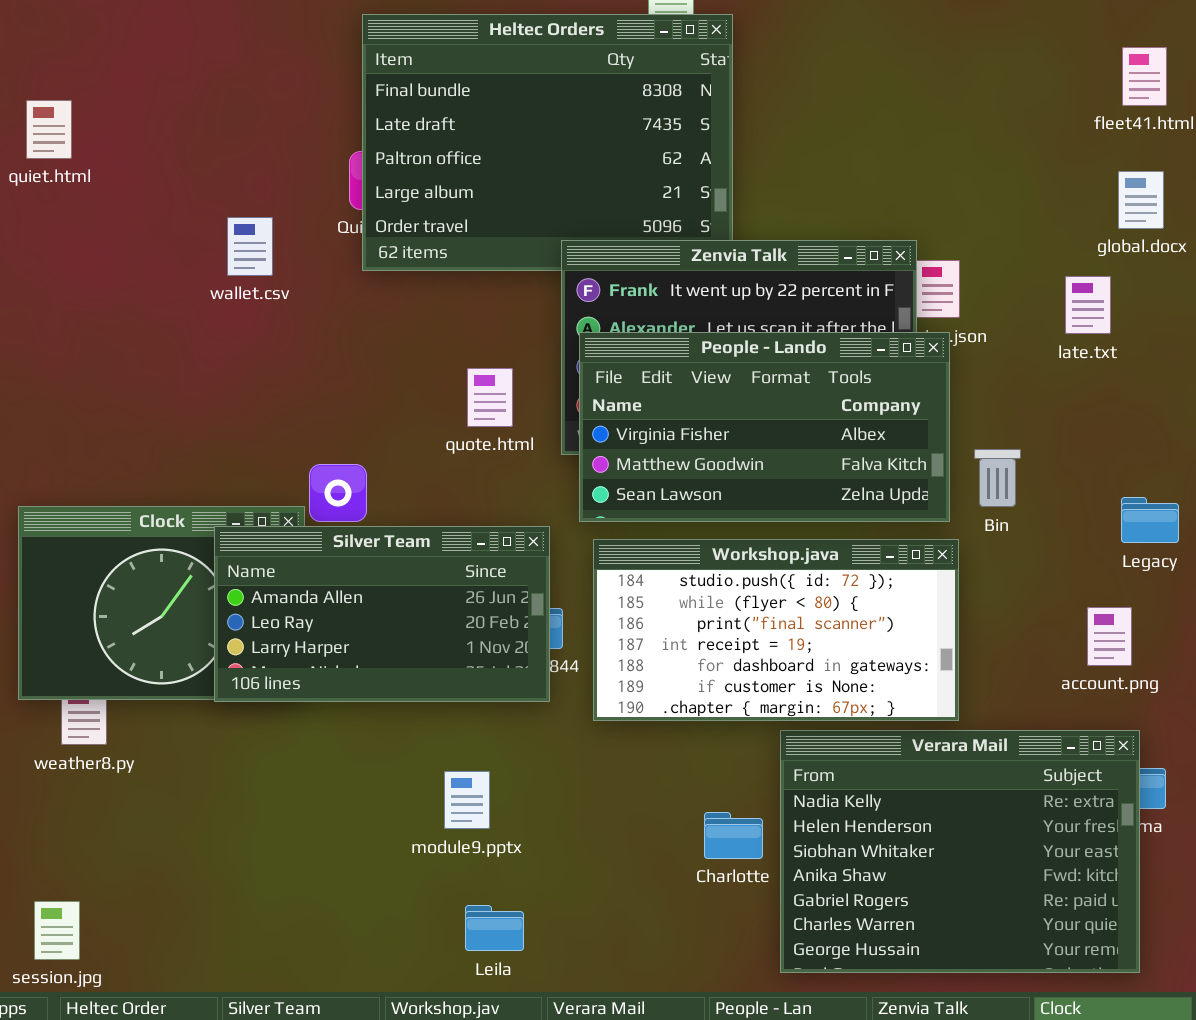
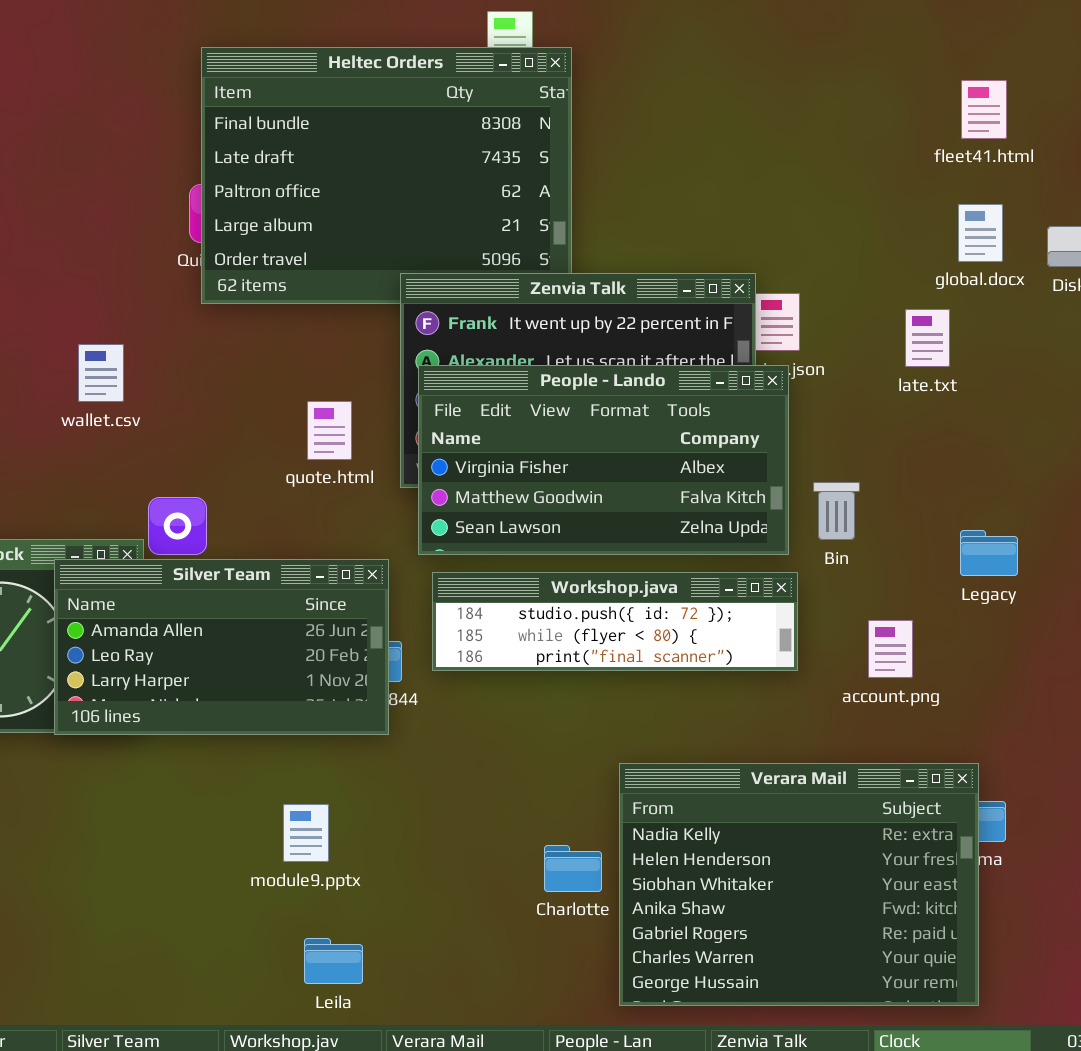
wallet.csv: [227,217,273,276] -> [78,344,124,402], moved
Workshop.java: [593,539,959,721] -> [432,572,798,671], resized
account.png: [1087,607,1132,666] -> [868,620,913,678], moved

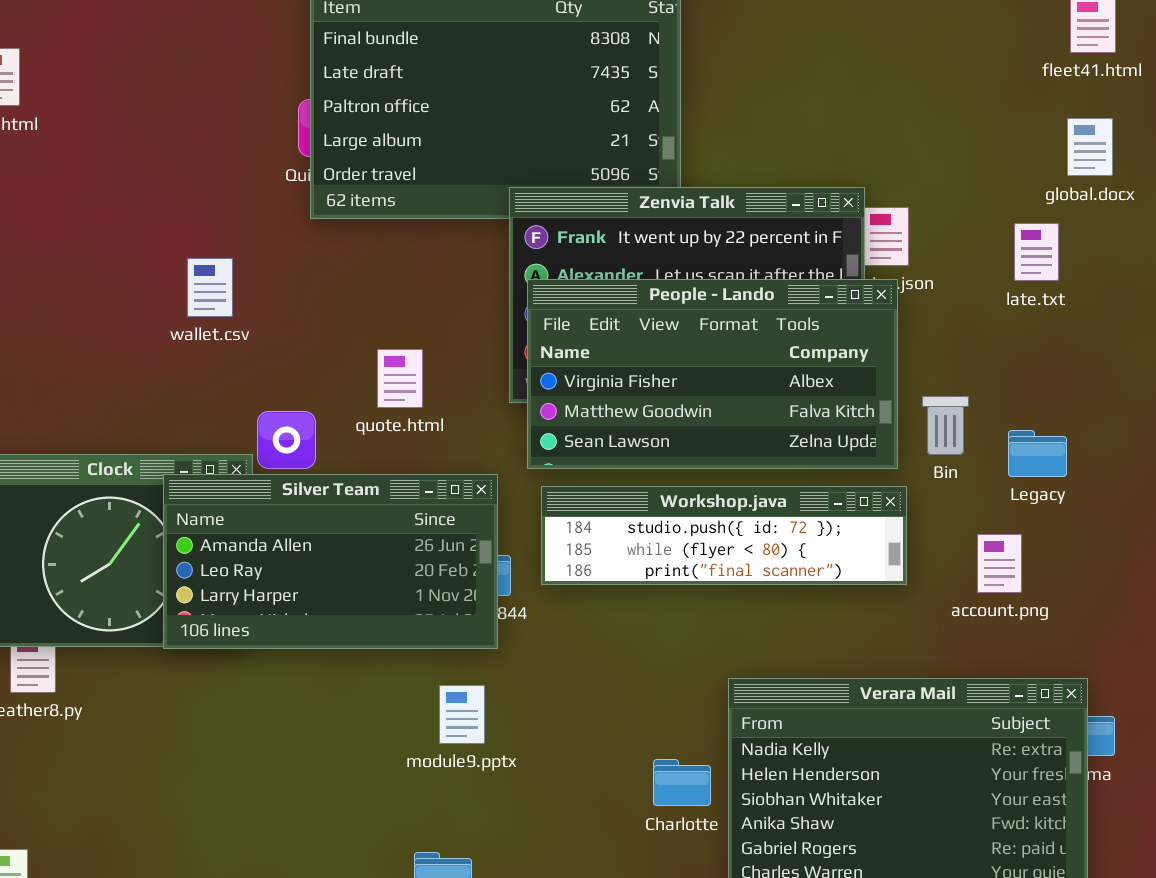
quote.html: [307,401,352,460] -> [377,349,423,408], moved
Legacy: [960,530,1018,576] -> [1008,430,1067,477], moved
module9.pptx: [283,804,329,862] -> [439,685,485,744], moved

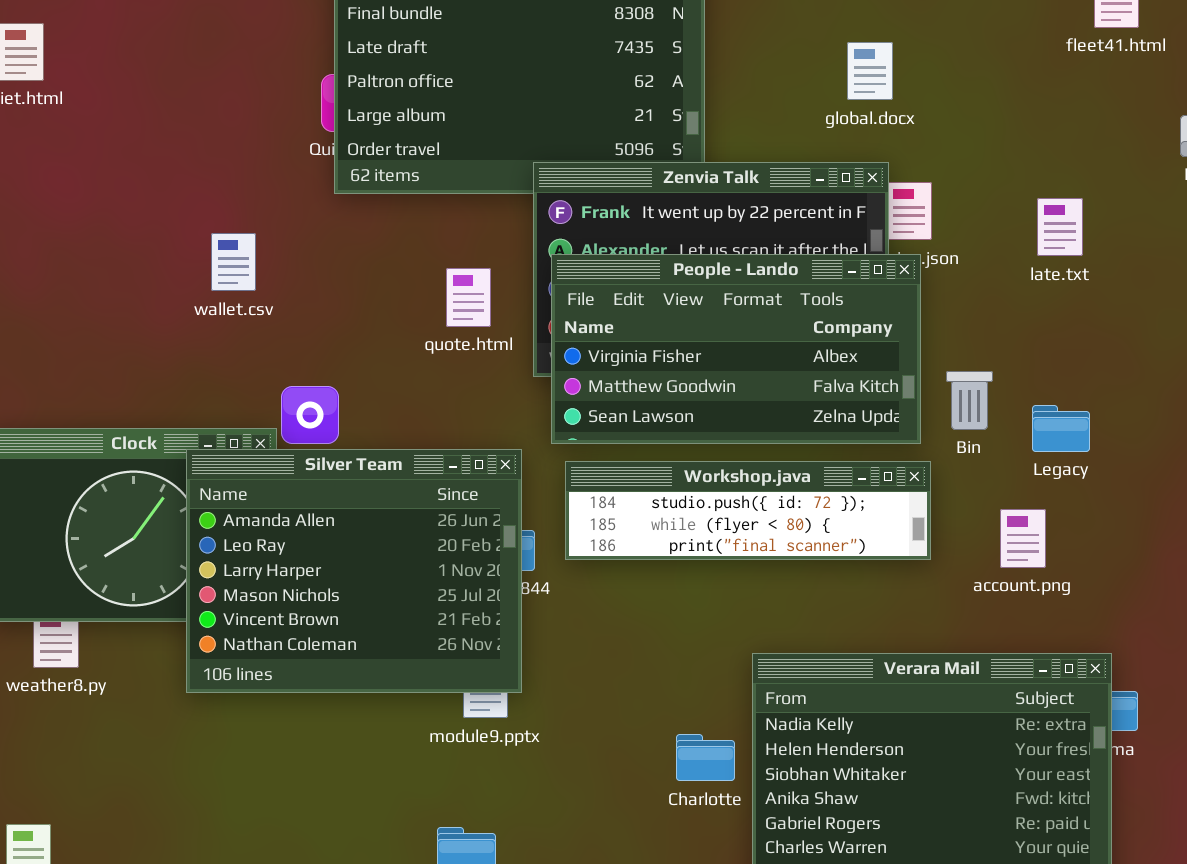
global.docx: [1067,118,1113,176] -> [847,42,893,100], moved
quote.html: [377,349,423,408] -> [446,268,491,327], moved
Silver Team: [163,474,498,649] -> [186,449,522,693], resized

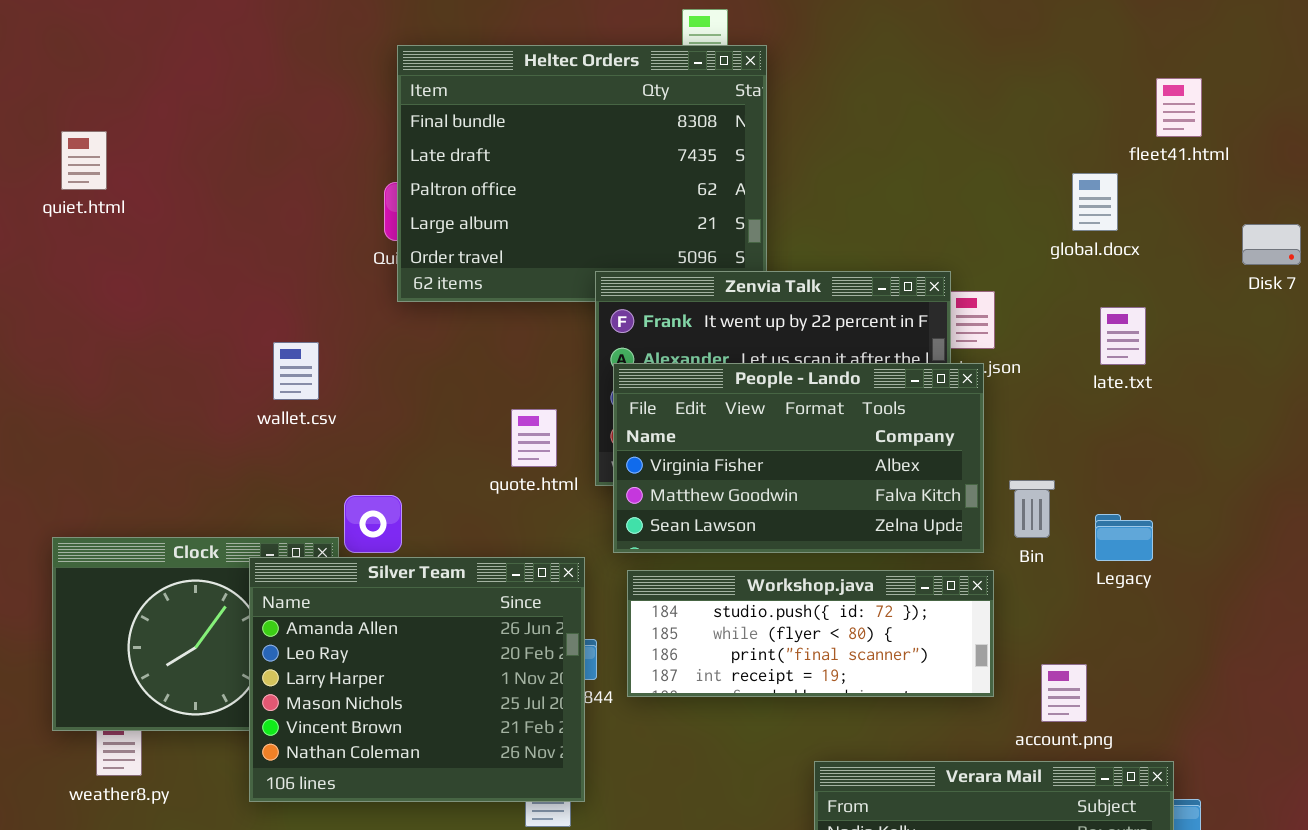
global.docx: [847,42,893,100] -> [1072,173,1118,231], moved
quote.html: [446,268,491,327] -> [511,409,557,467], moved
Workshop.java: [565,461,931,560] -> [627,570,994,697], resized
account.png: [1000,509,1046,568] -> [1041,664,1087,722], moved

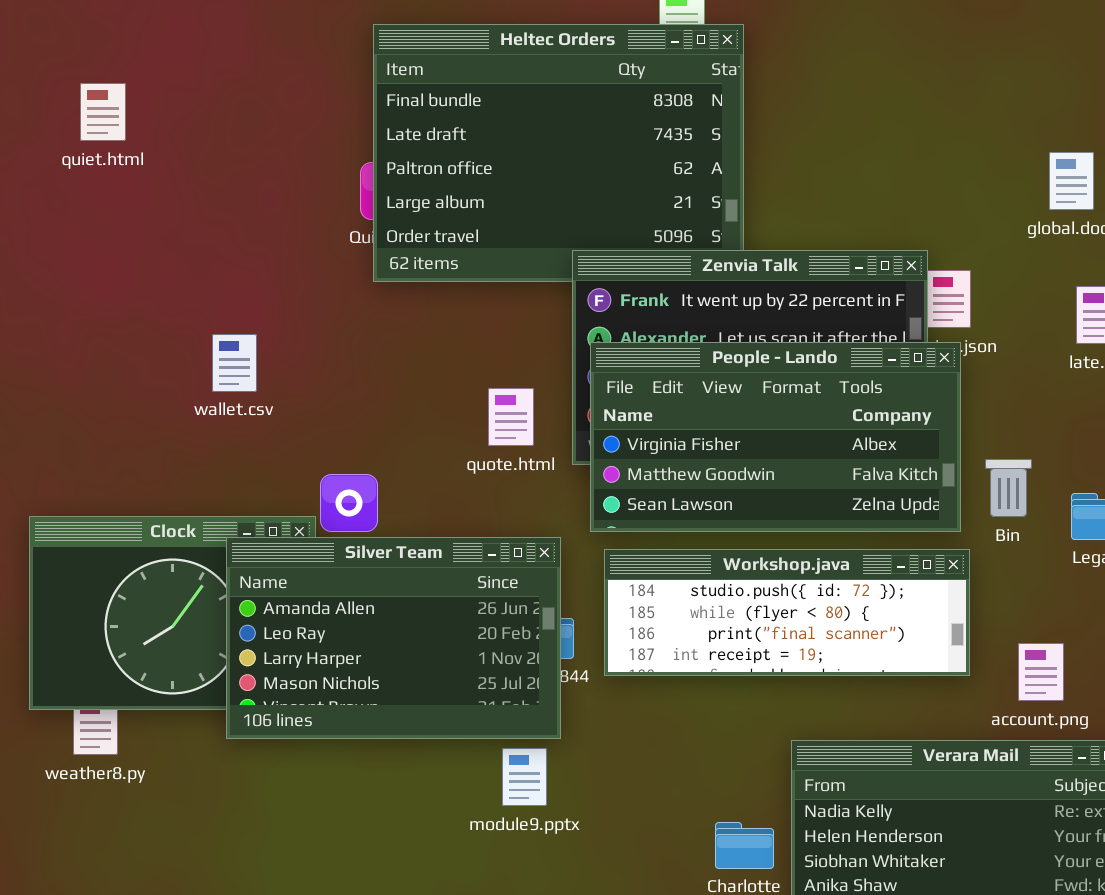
quiet.html: [61,131,107,190] -> [80,83,126,141], moved
wallet.csv: [273,342,319,400] -> [212,334,257,392], moved
Silver Team: [249,557,585,802] -> [226,537,561,739], resized

